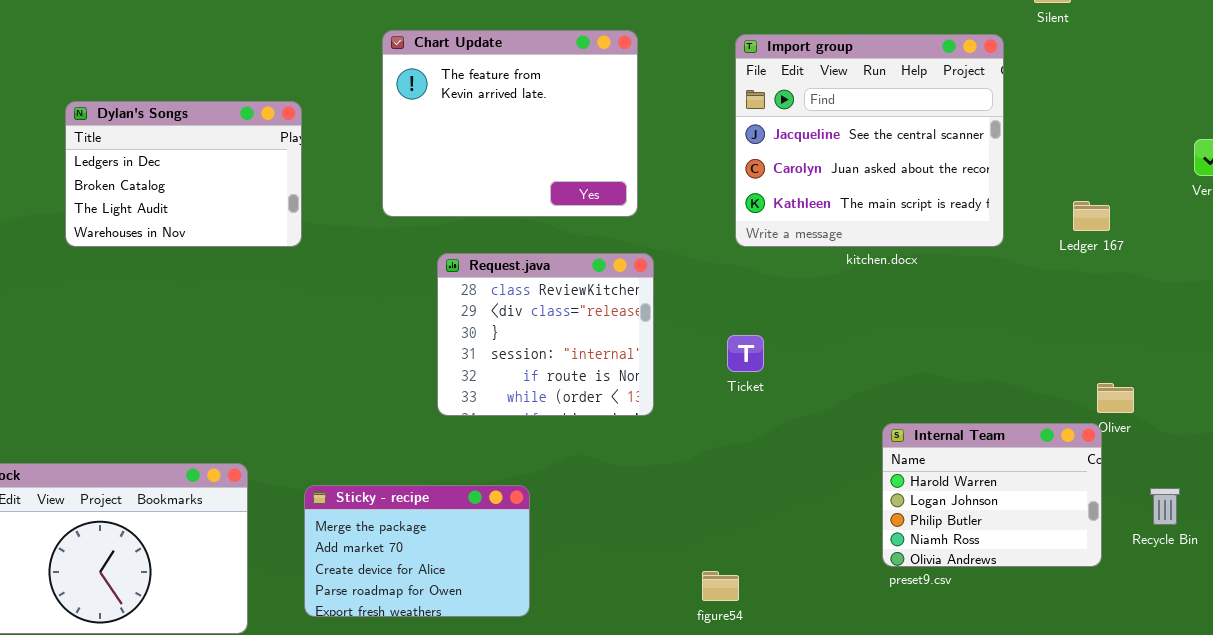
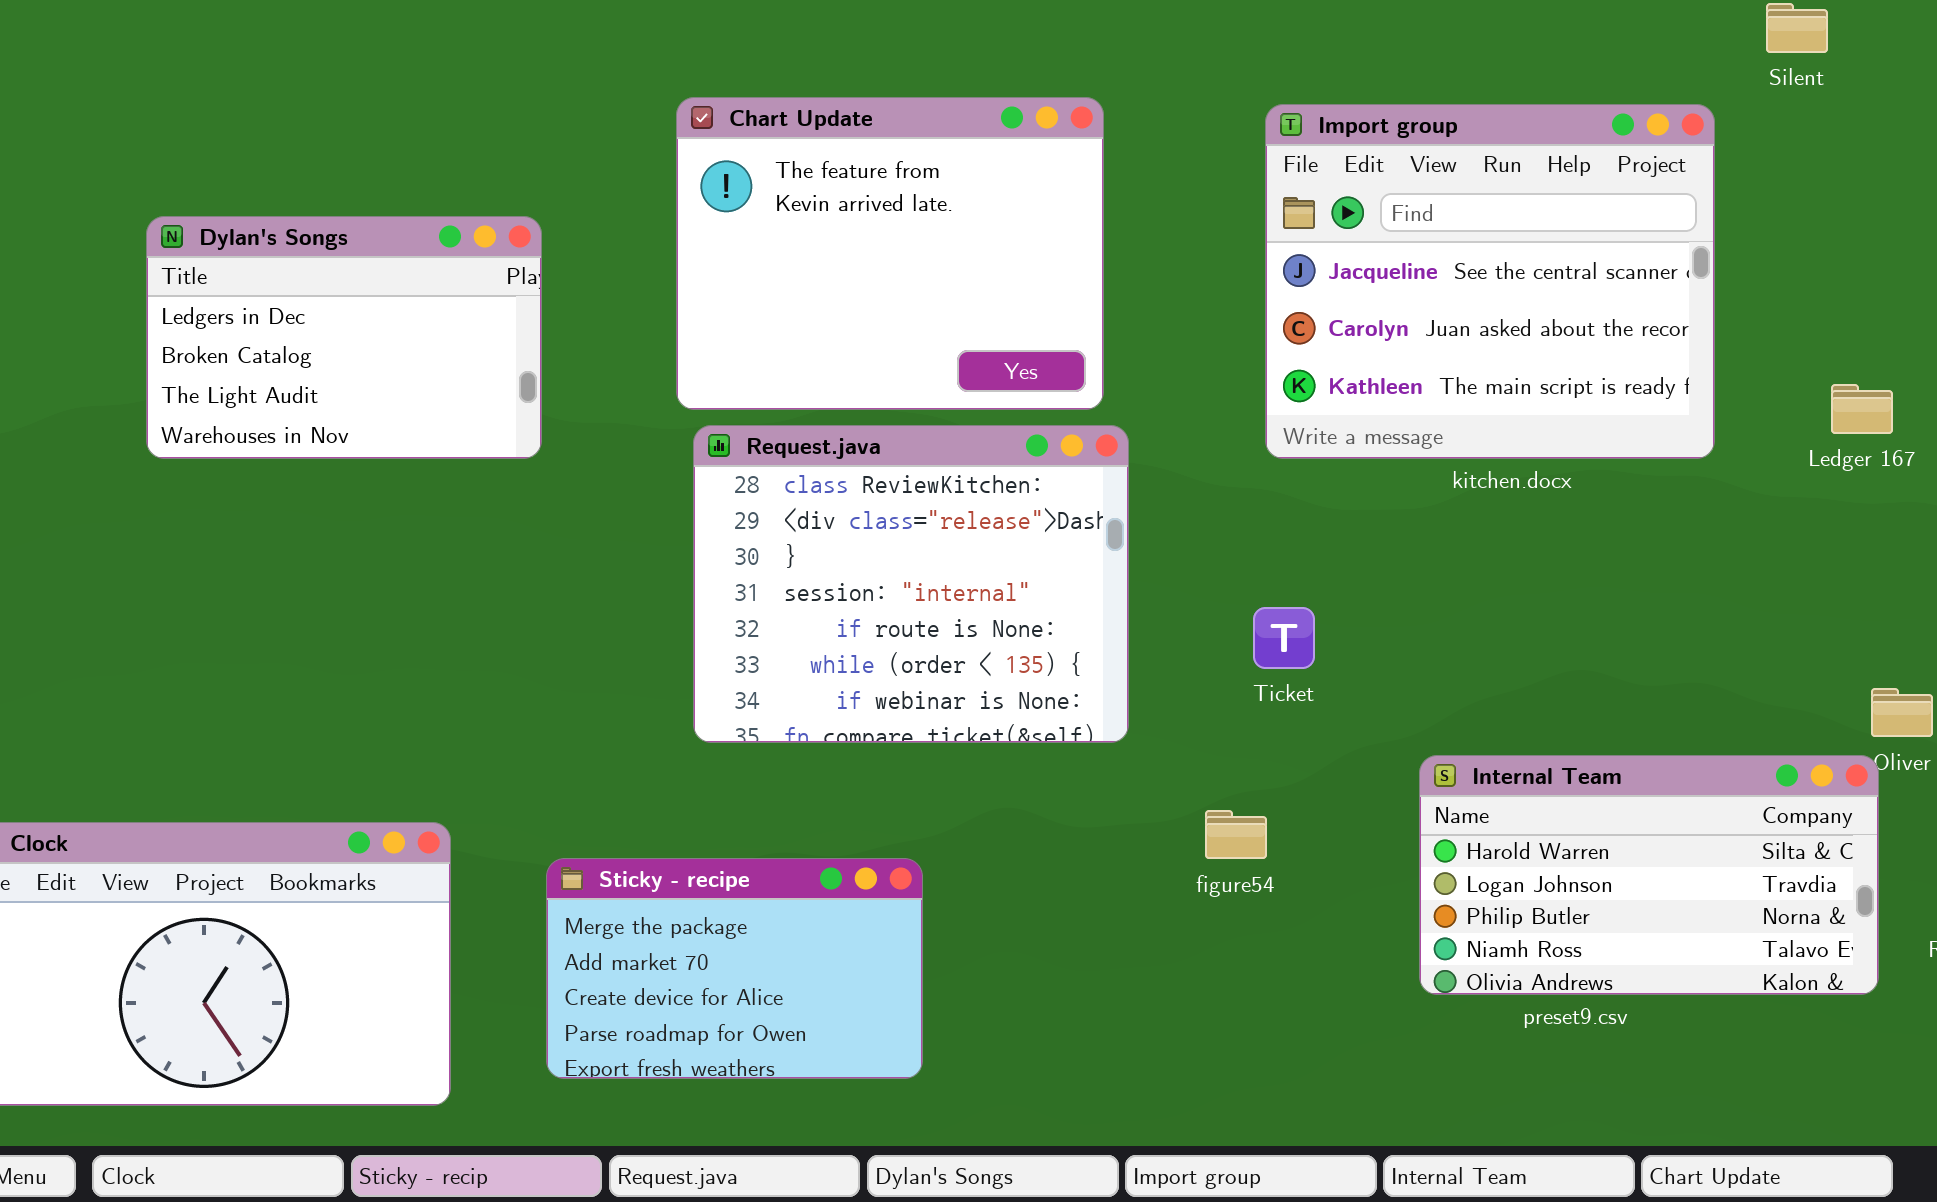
Request.java: [437,253,654,416] -> [693,425,1129,743], resized
Internal Team: [882,423,1102,567] -> [1419,755,1879,995], resized
figure54: [702,571,739,601] -> [1205,810,1267,859], moved

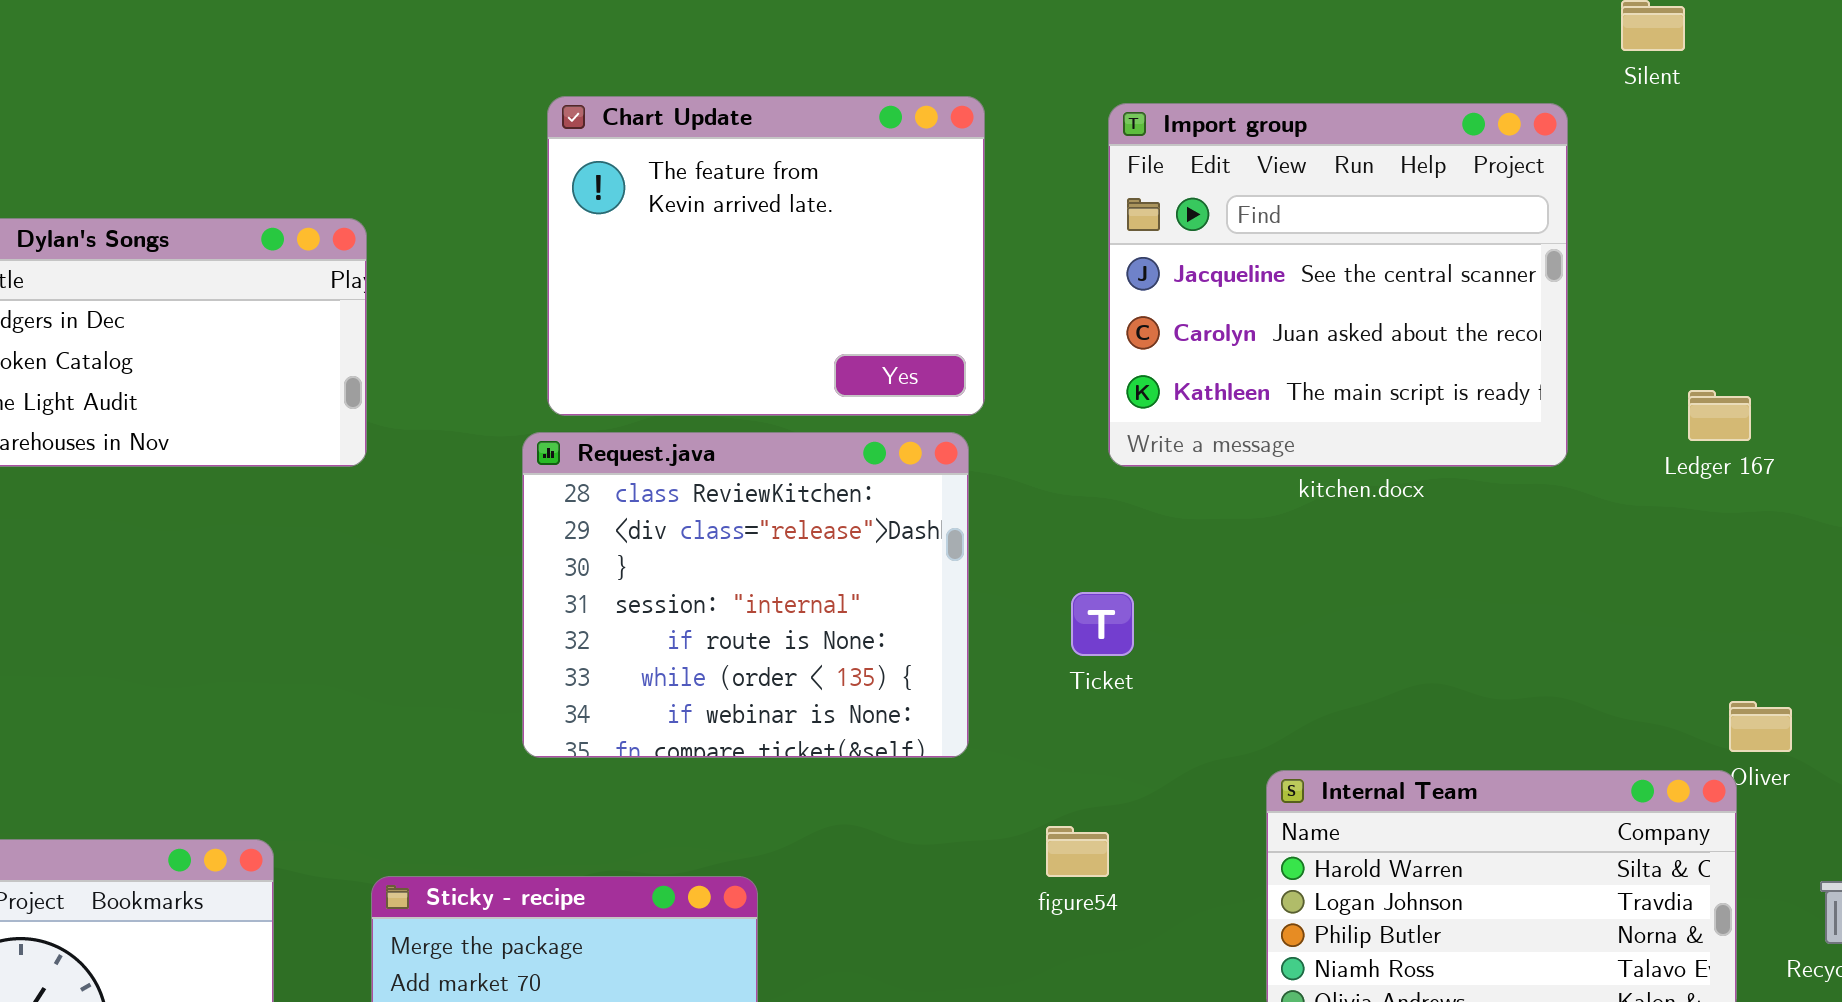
Chart Update: [676,97,1104,410] -> [547,96,985,416], moved
Ticket: [1253,607,1315,669] -> [1071,592,1134,656], moved

